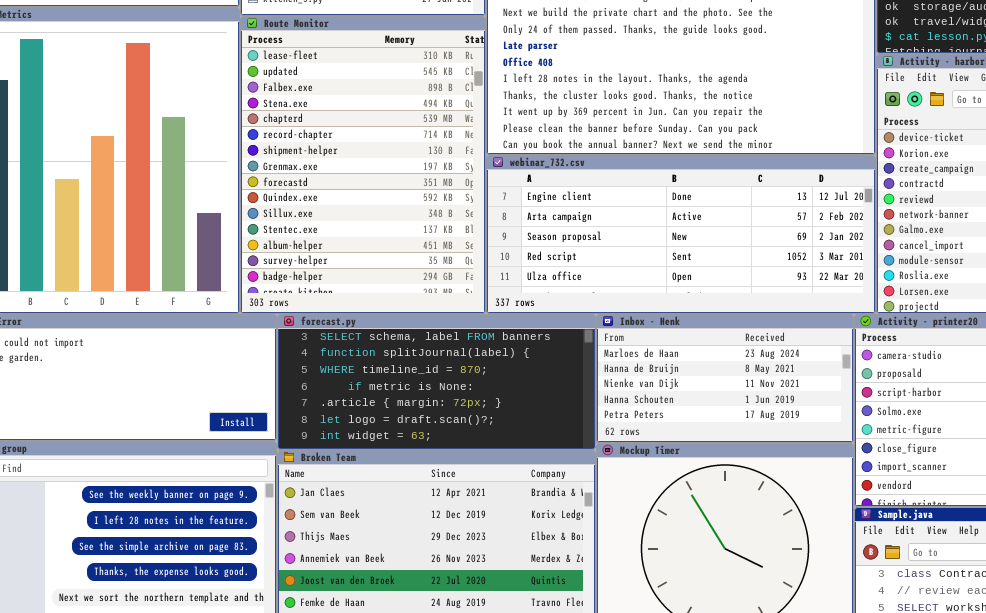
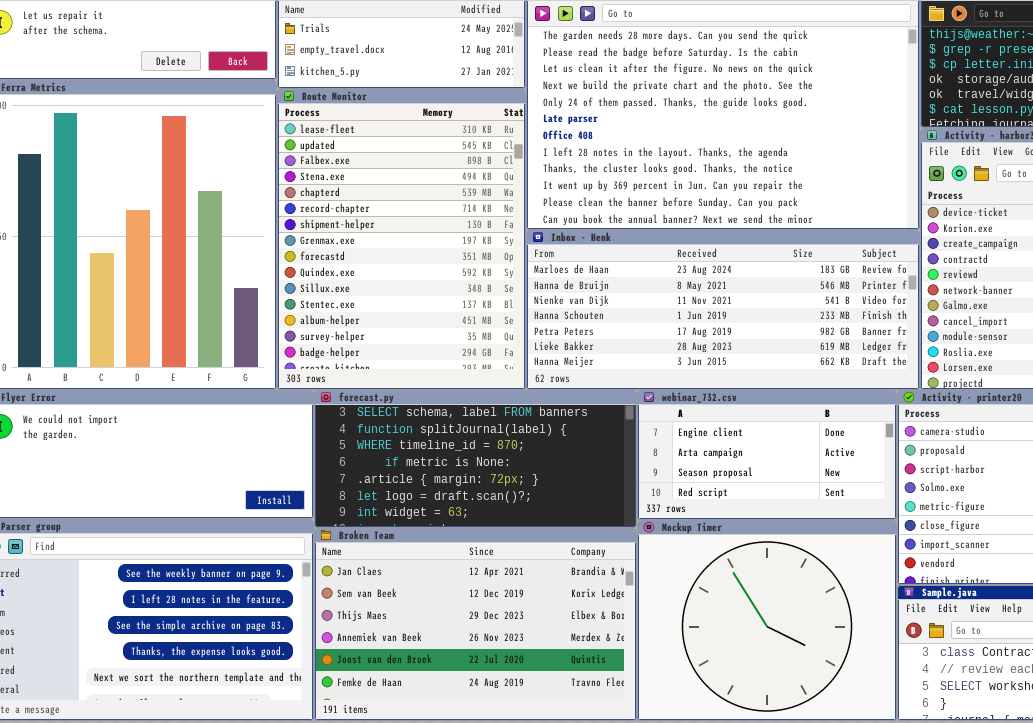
webinar_732.csv: [486,155,876,314] -> [637,390,897,520], moved, resized
Inbox - Henk: [596,314,854,443] -> [526,230,920,390], moved, resized

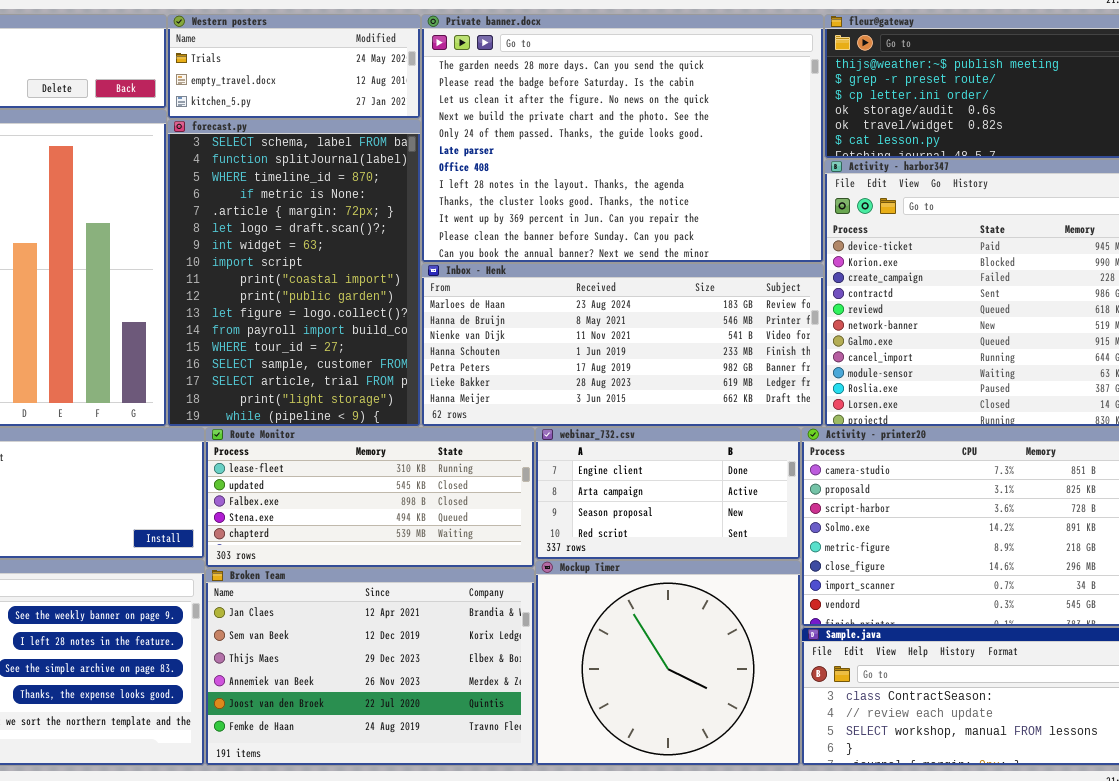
Route Monitor: [277,89,526,390] -> [205,427,535,568], moved, resized
forecast.py: [314,390,637,528] -> [167,119,421,427], moved, resized

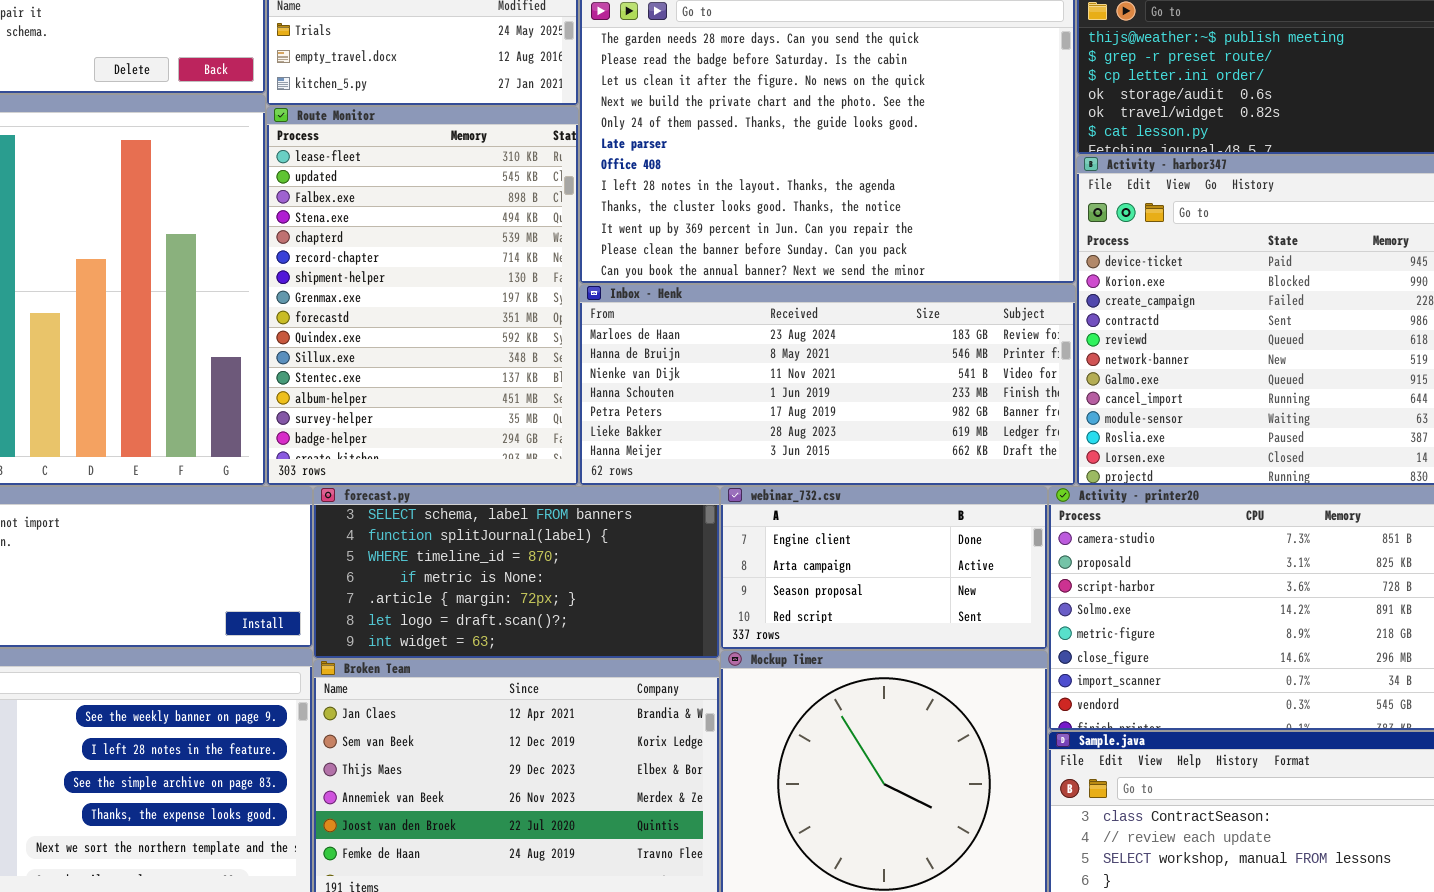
forecast.py: [167,119,421,427] -> [313,486,720,659], moved, resized
Route Monitor: [205,427,535,568] -> [266,106,579,486], moved, resized

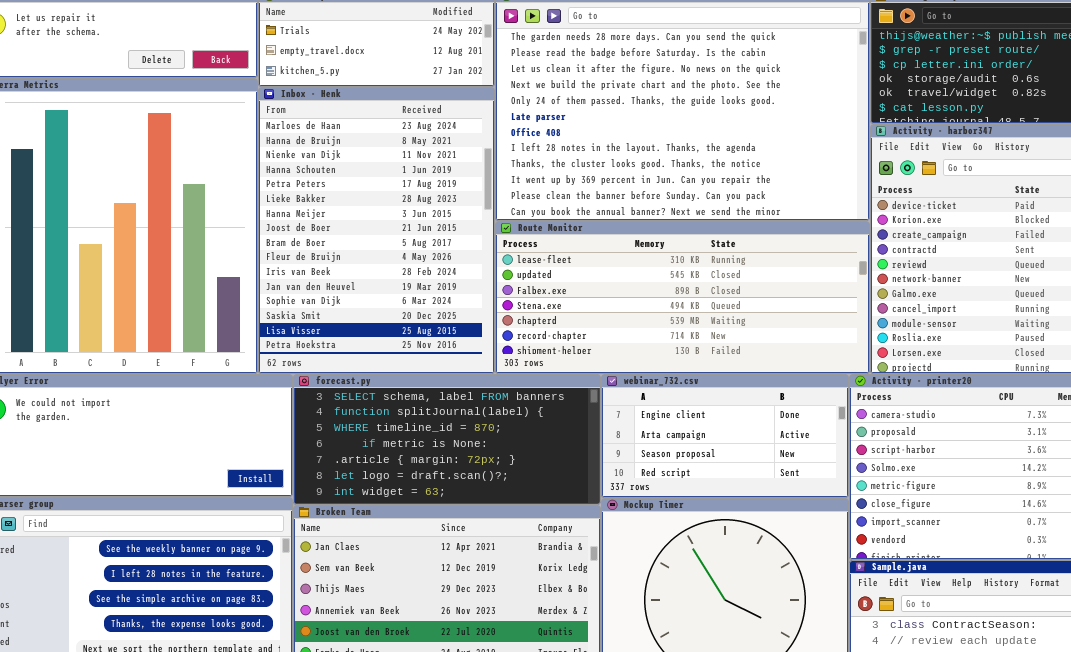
Route Monitor: [266,106,579,486] -> [495,221,870,374], moved, resized
Inbox - Henk: [579,284,1076,486] -> [258,87,495,374], moved, resized

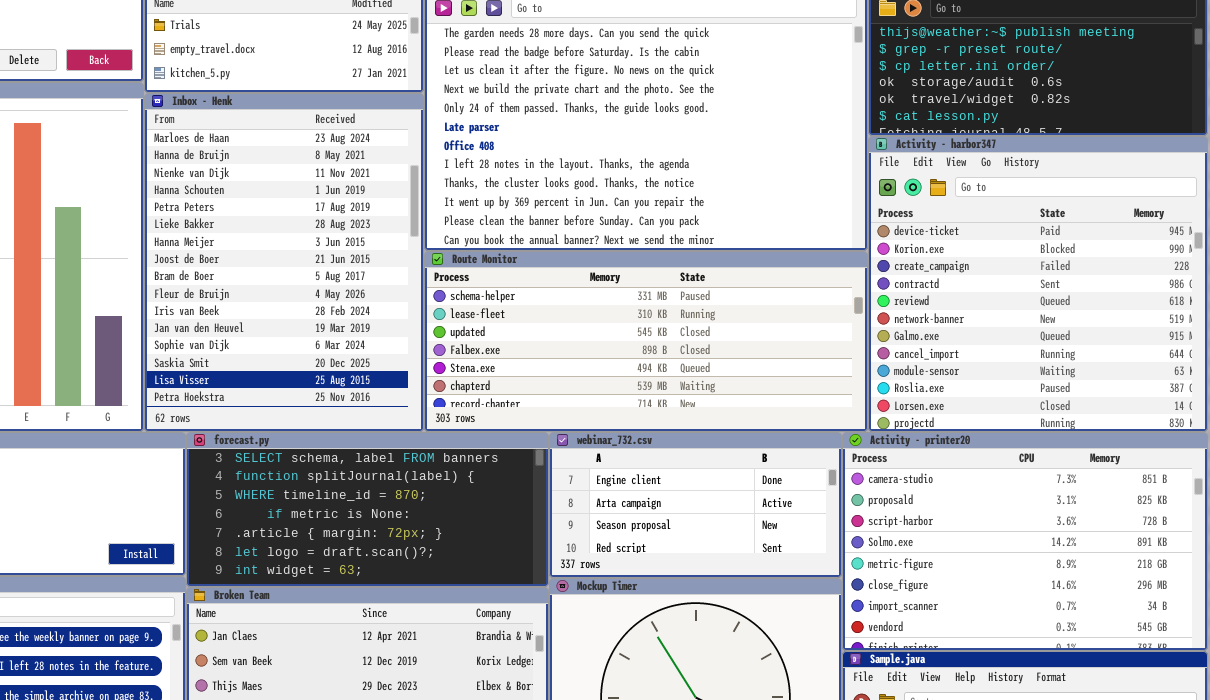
Route Monitor: [495,221,870,374] -> [424,251,868,432], scrolled up 1 row

